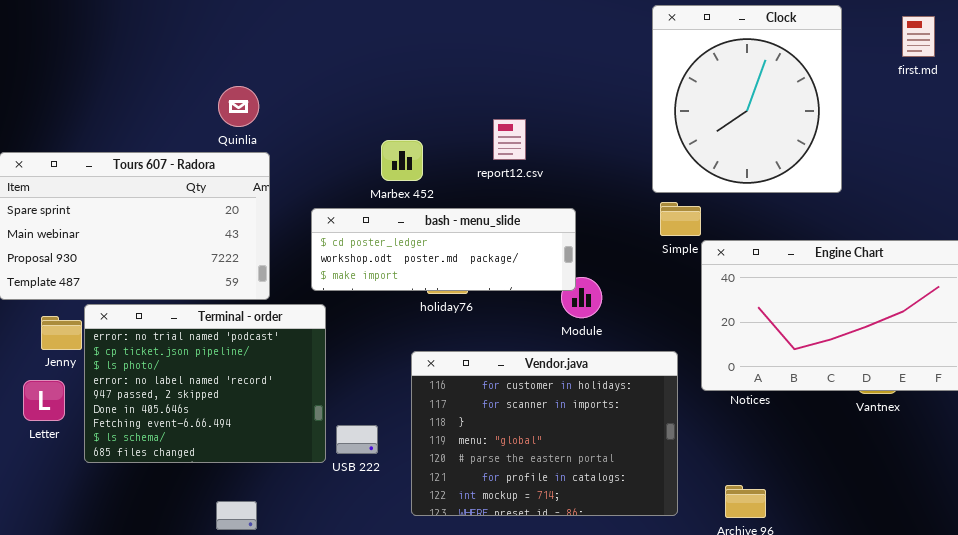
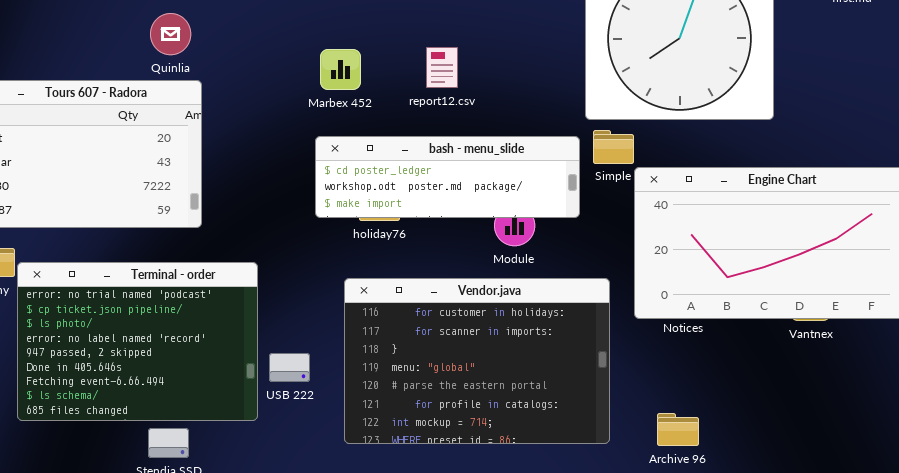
Marbex 452: [381,140,423,181] -> [320,49,361,90], moved
bash - menu_slide: [311,208,576,291] -> [315,136,580,218], moved
Terminal - order: [84,304,326,463] -> [17,262,258,421], moved

